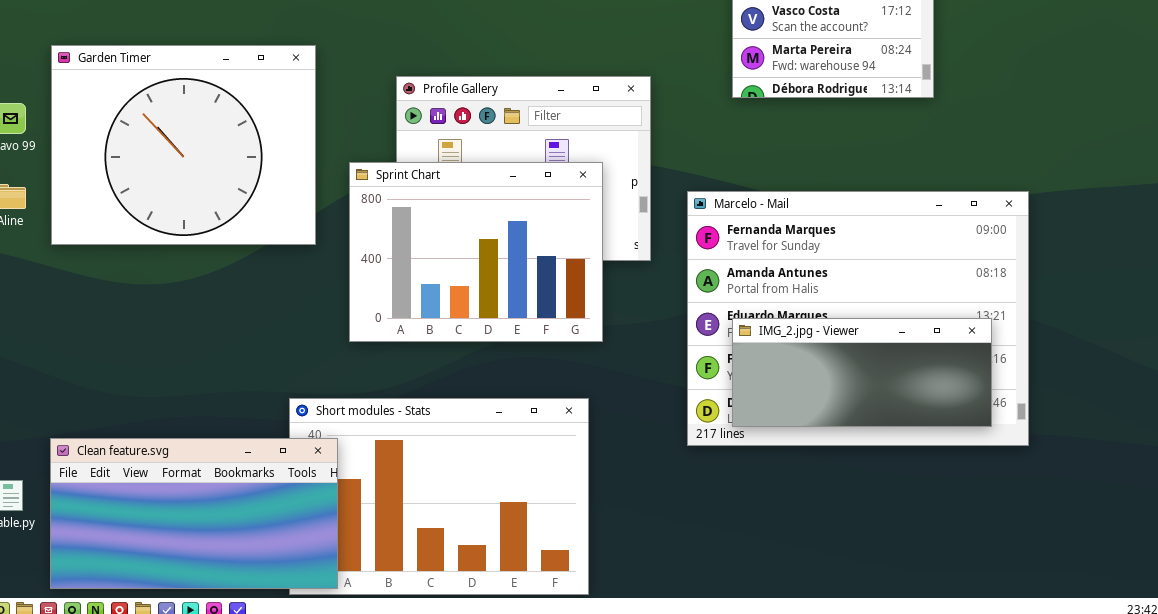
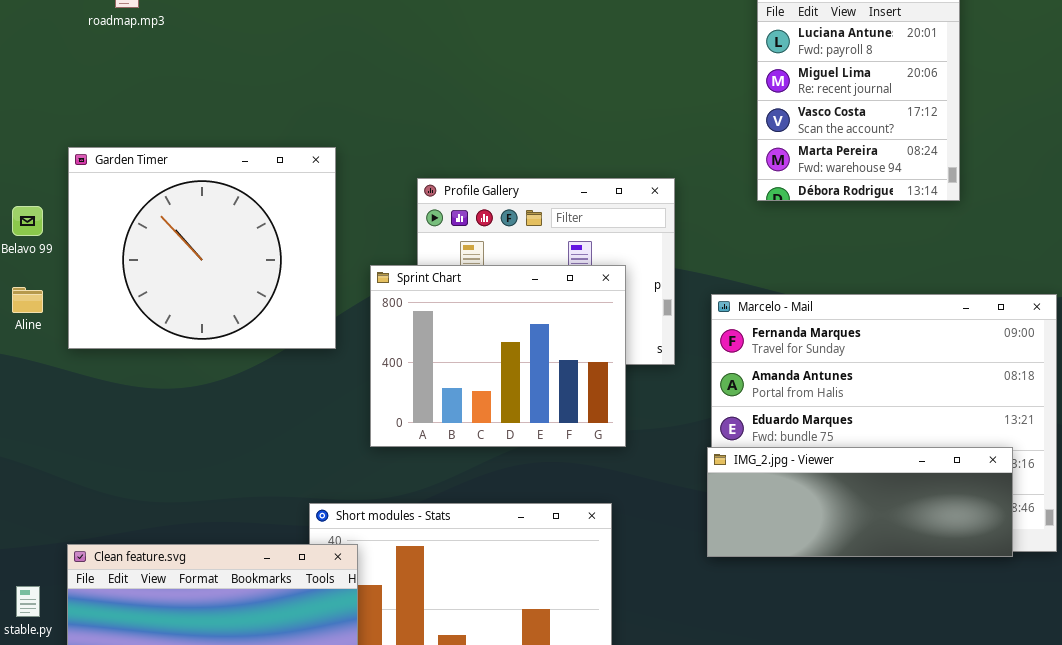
IMG_2.jpg - Viewer: [732,318,992,427] -> [707,447,1013,557], moved, resized

